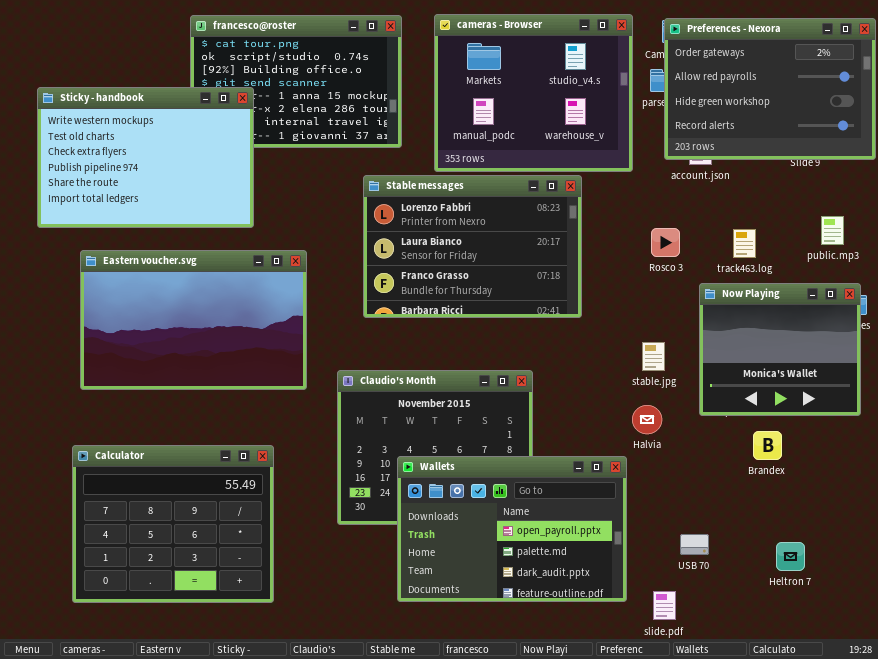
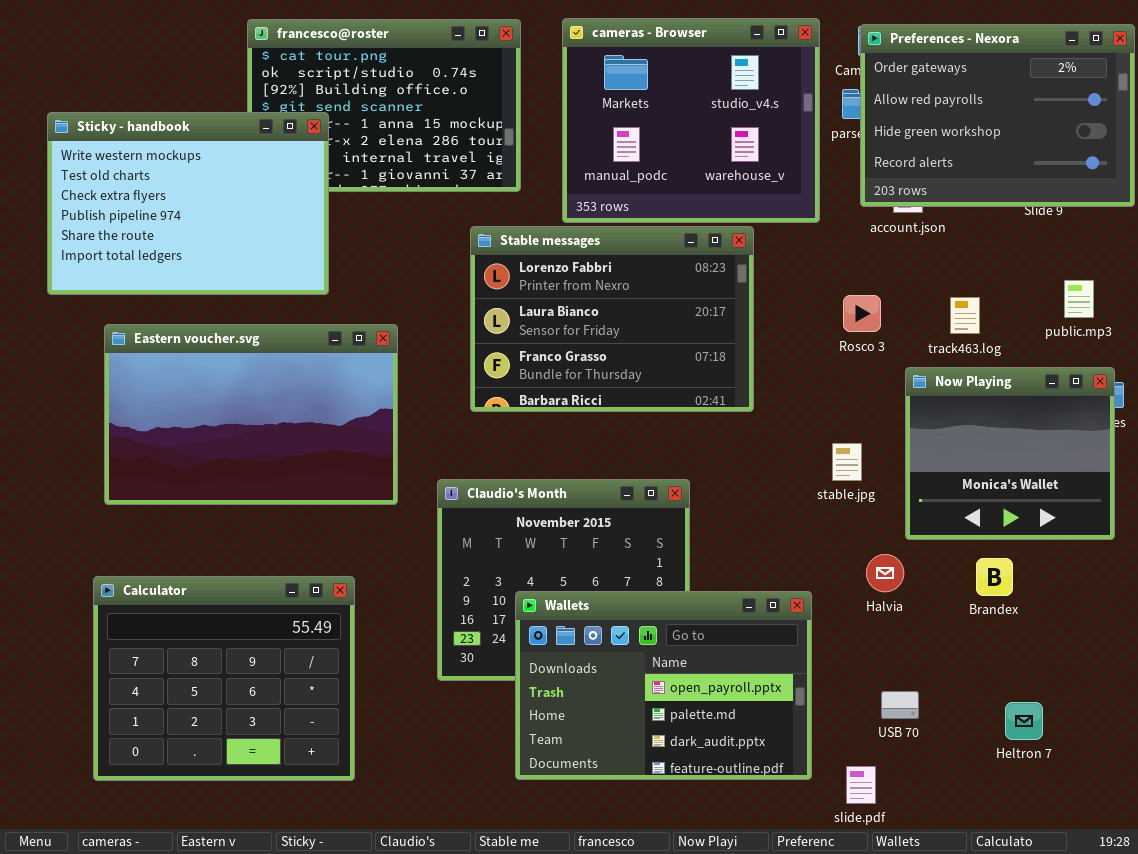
Halvia: [632,405,662,434] -> [866,554,904,592], moved

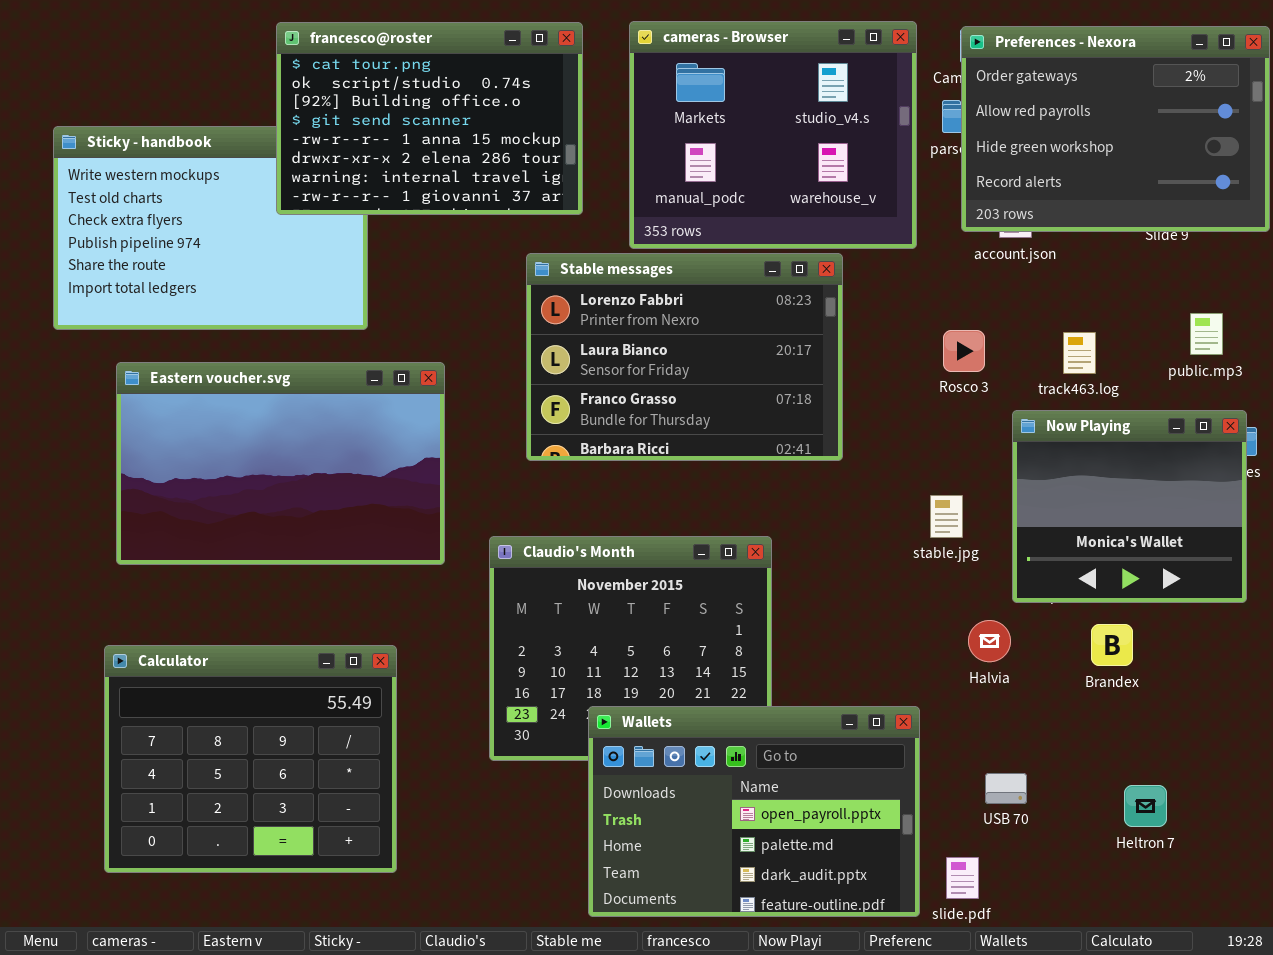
francesco@roster: [247,19,521,192] -> [276,22,583,215], raised
Wallets: [515,591,812,780] -> [588,706,920,917], moved

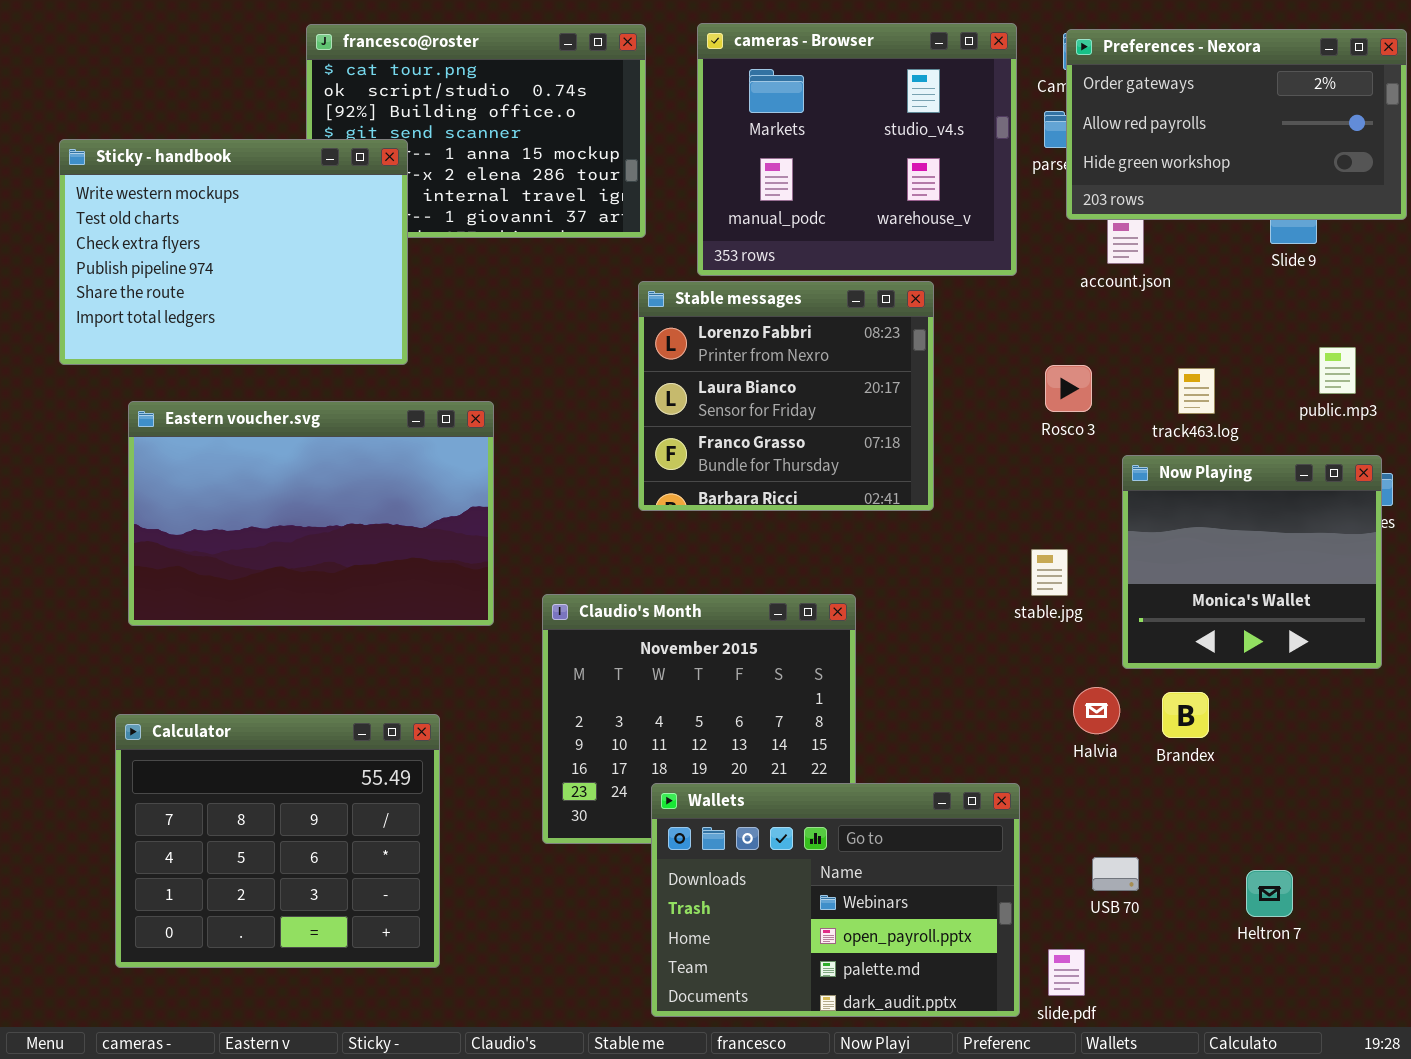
Preferences - Nexora: [961,26,1270,232] -> [1066,29,1407,220], resized
Sticky - handbook: [53,126,368,330] -> [59,139,408,365], raised
Stable messages: [526,253,843,461] -> [638,281,934,511], resized
Brandex: [1091,624,1133,666] -> [1162,692,1209,738], moved
Wallets: [588,706,920,917] -> [651,783,1020,1017], scrolled up 1 row

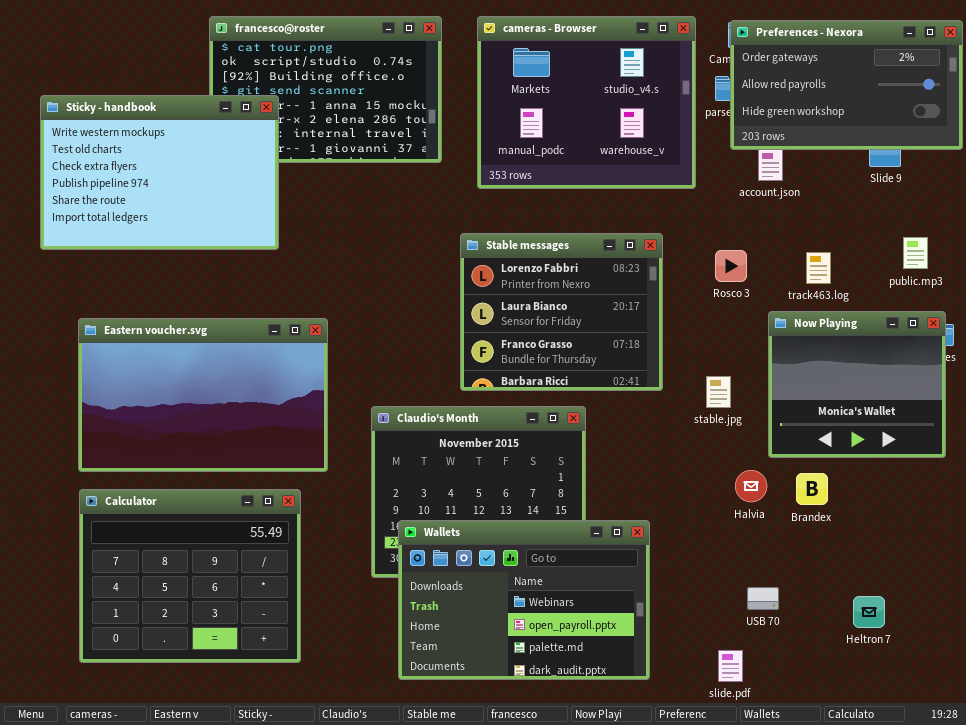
Stable messages: [638,281,934,511] -> [460,233,663,391], moved
Eastern voucher.svg: [128,401,494,626] -> [78,318,328,472], moved
Wallets: [651,783,1020,1017] -> [398,520,650,680], moved

